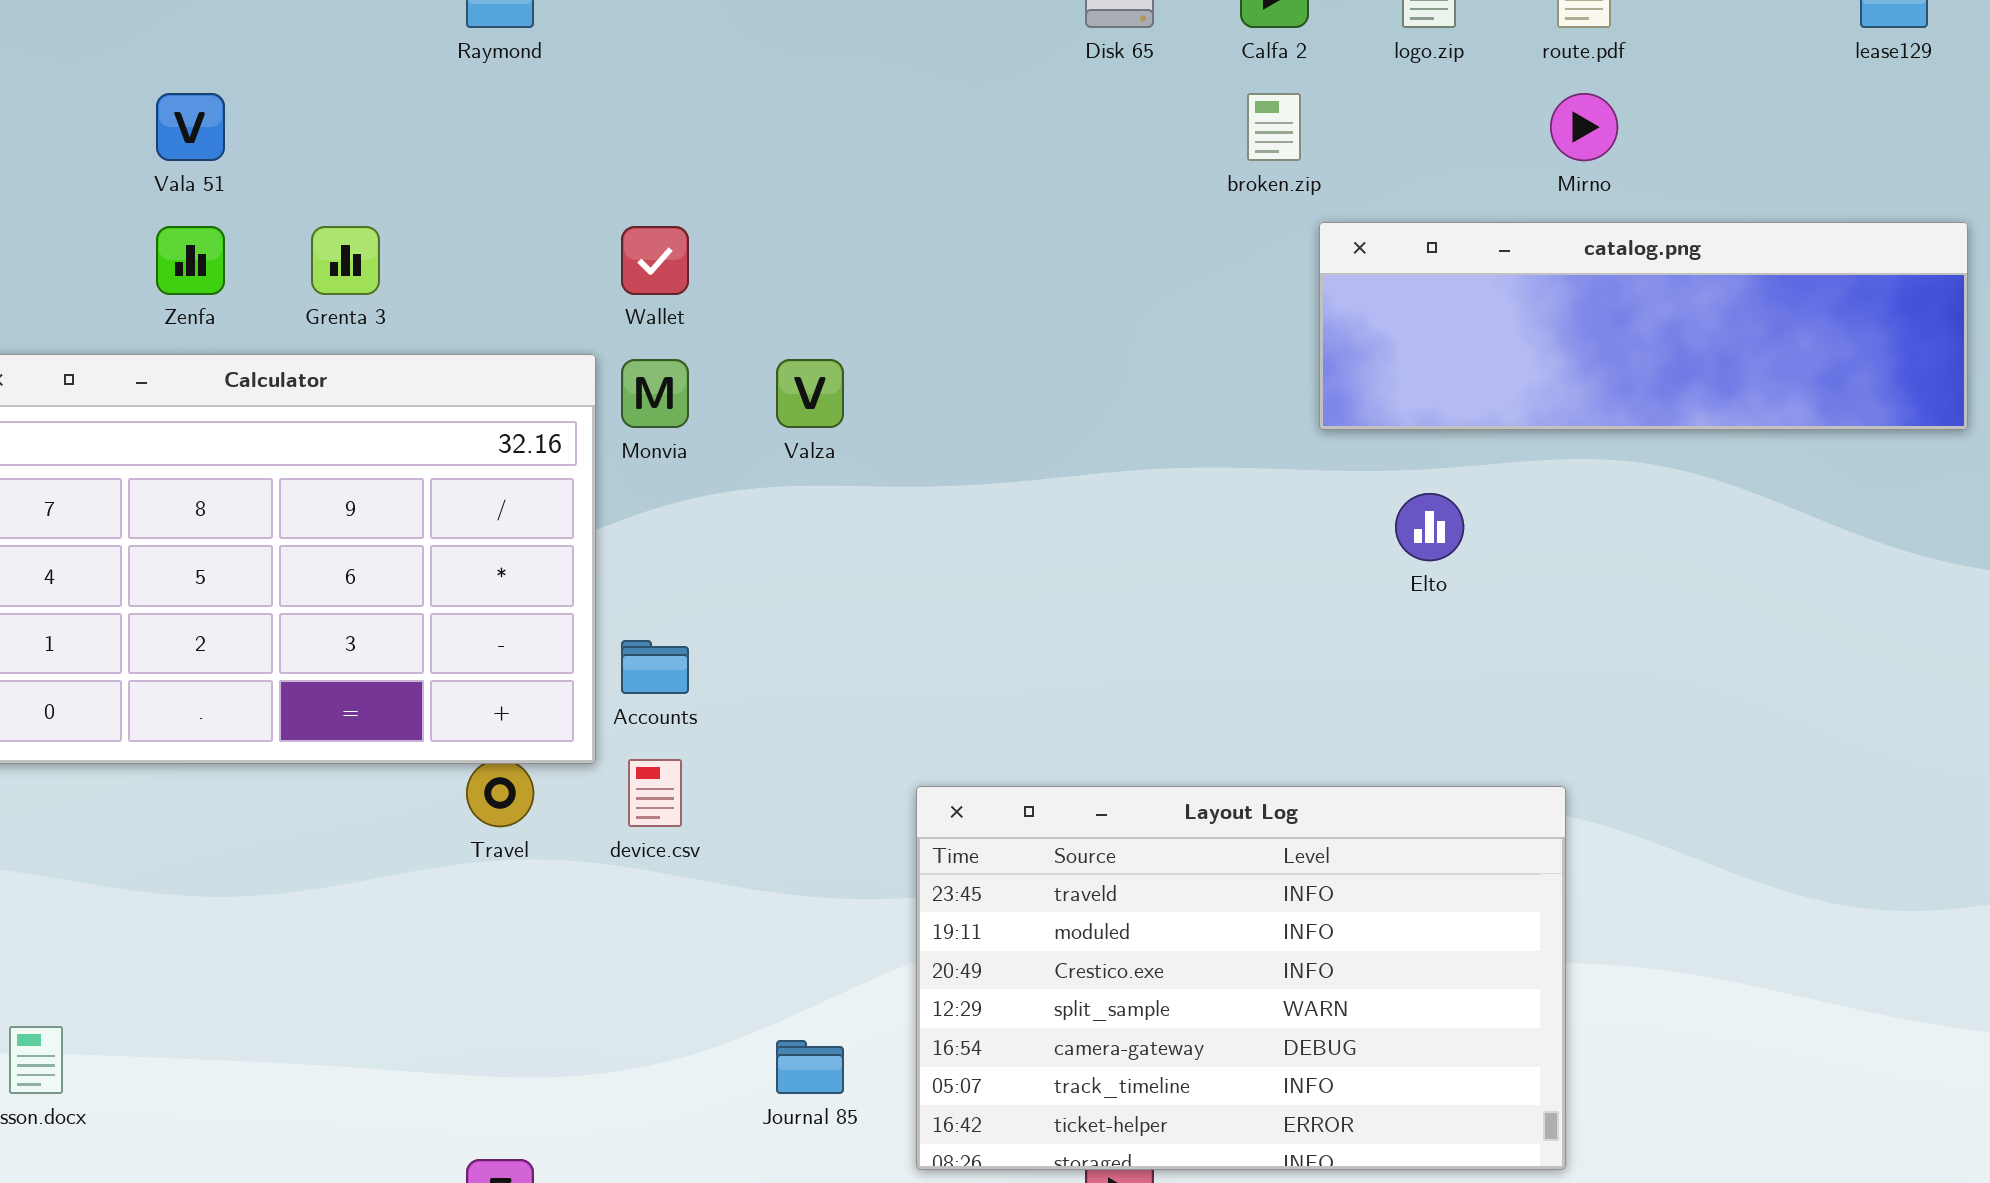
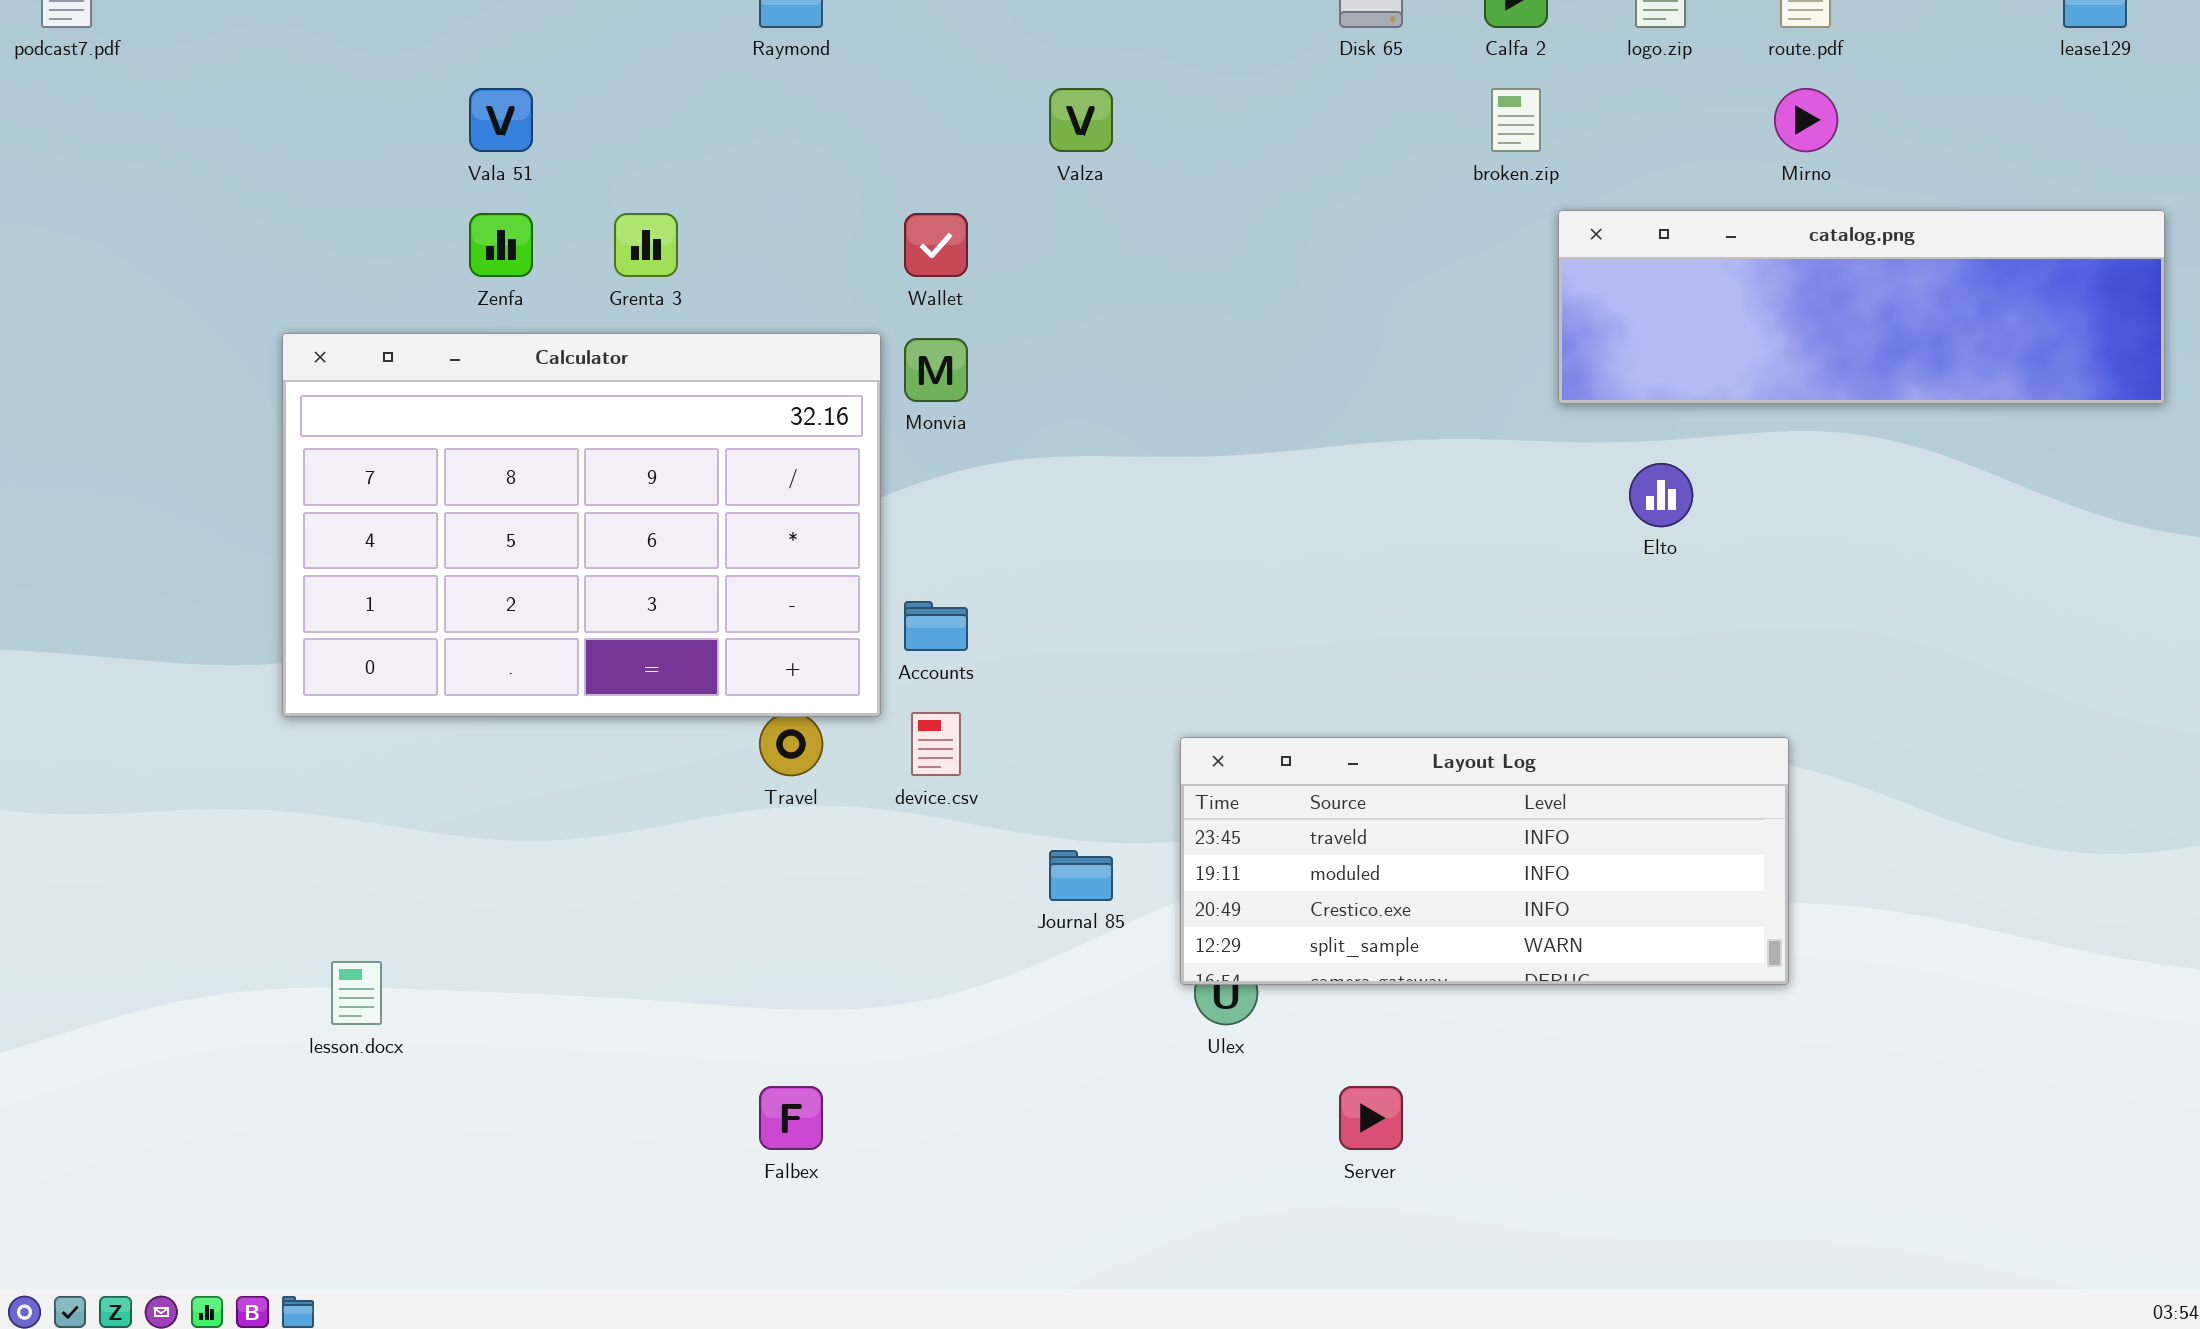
Valza: [776,359,844,428] -> [1049,88,1113,152], moved
Layout Log: [916,786,1566,1170] -> [1180,737,1789,985], resized
Journal 85: [776,1040,844,1094] -> [1049,850,1113,901], moved

